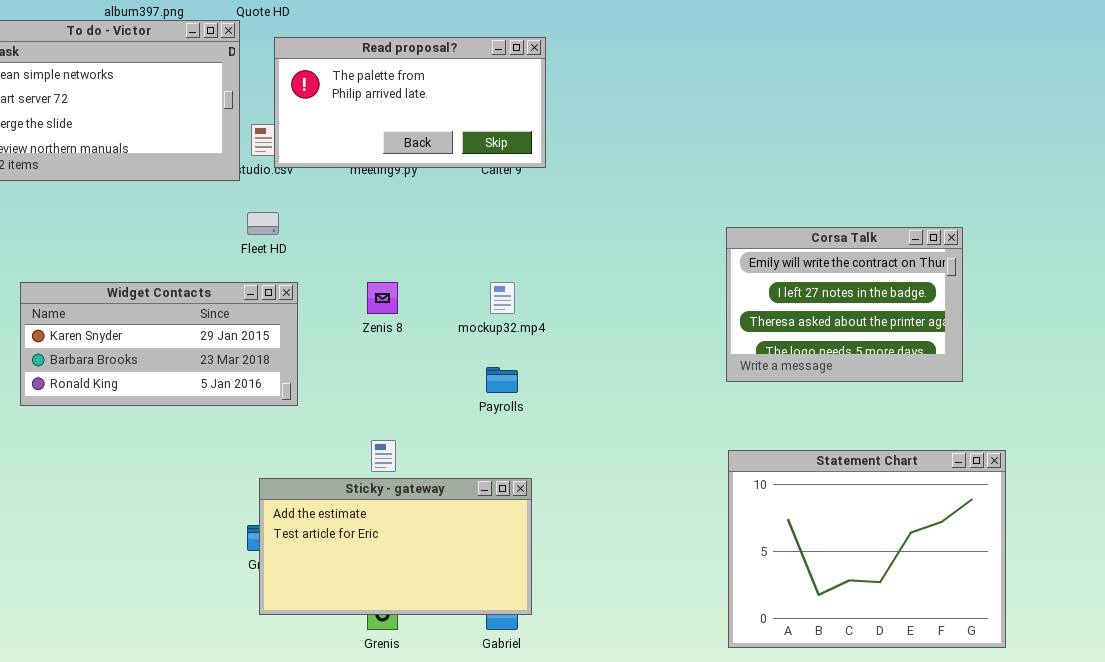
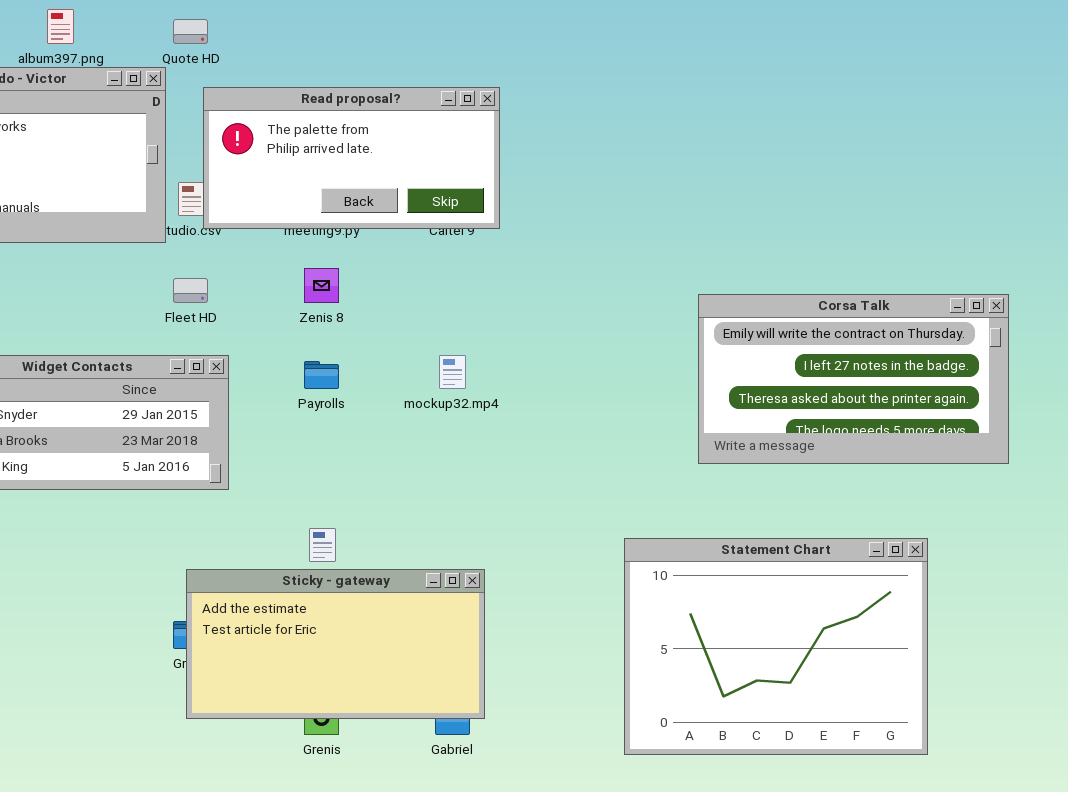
Corsa Talk: [726,227,963,382] -> [698,294,1009,464], resized
Zenis 8: [367,282,398,314] -> [304,268,339,303], moved
Payrolls: [486,367,518,393] -> [304,361,339,389], moved
Statement Chart: [728,450,1006,648] -> [624,538,928,755], moved

